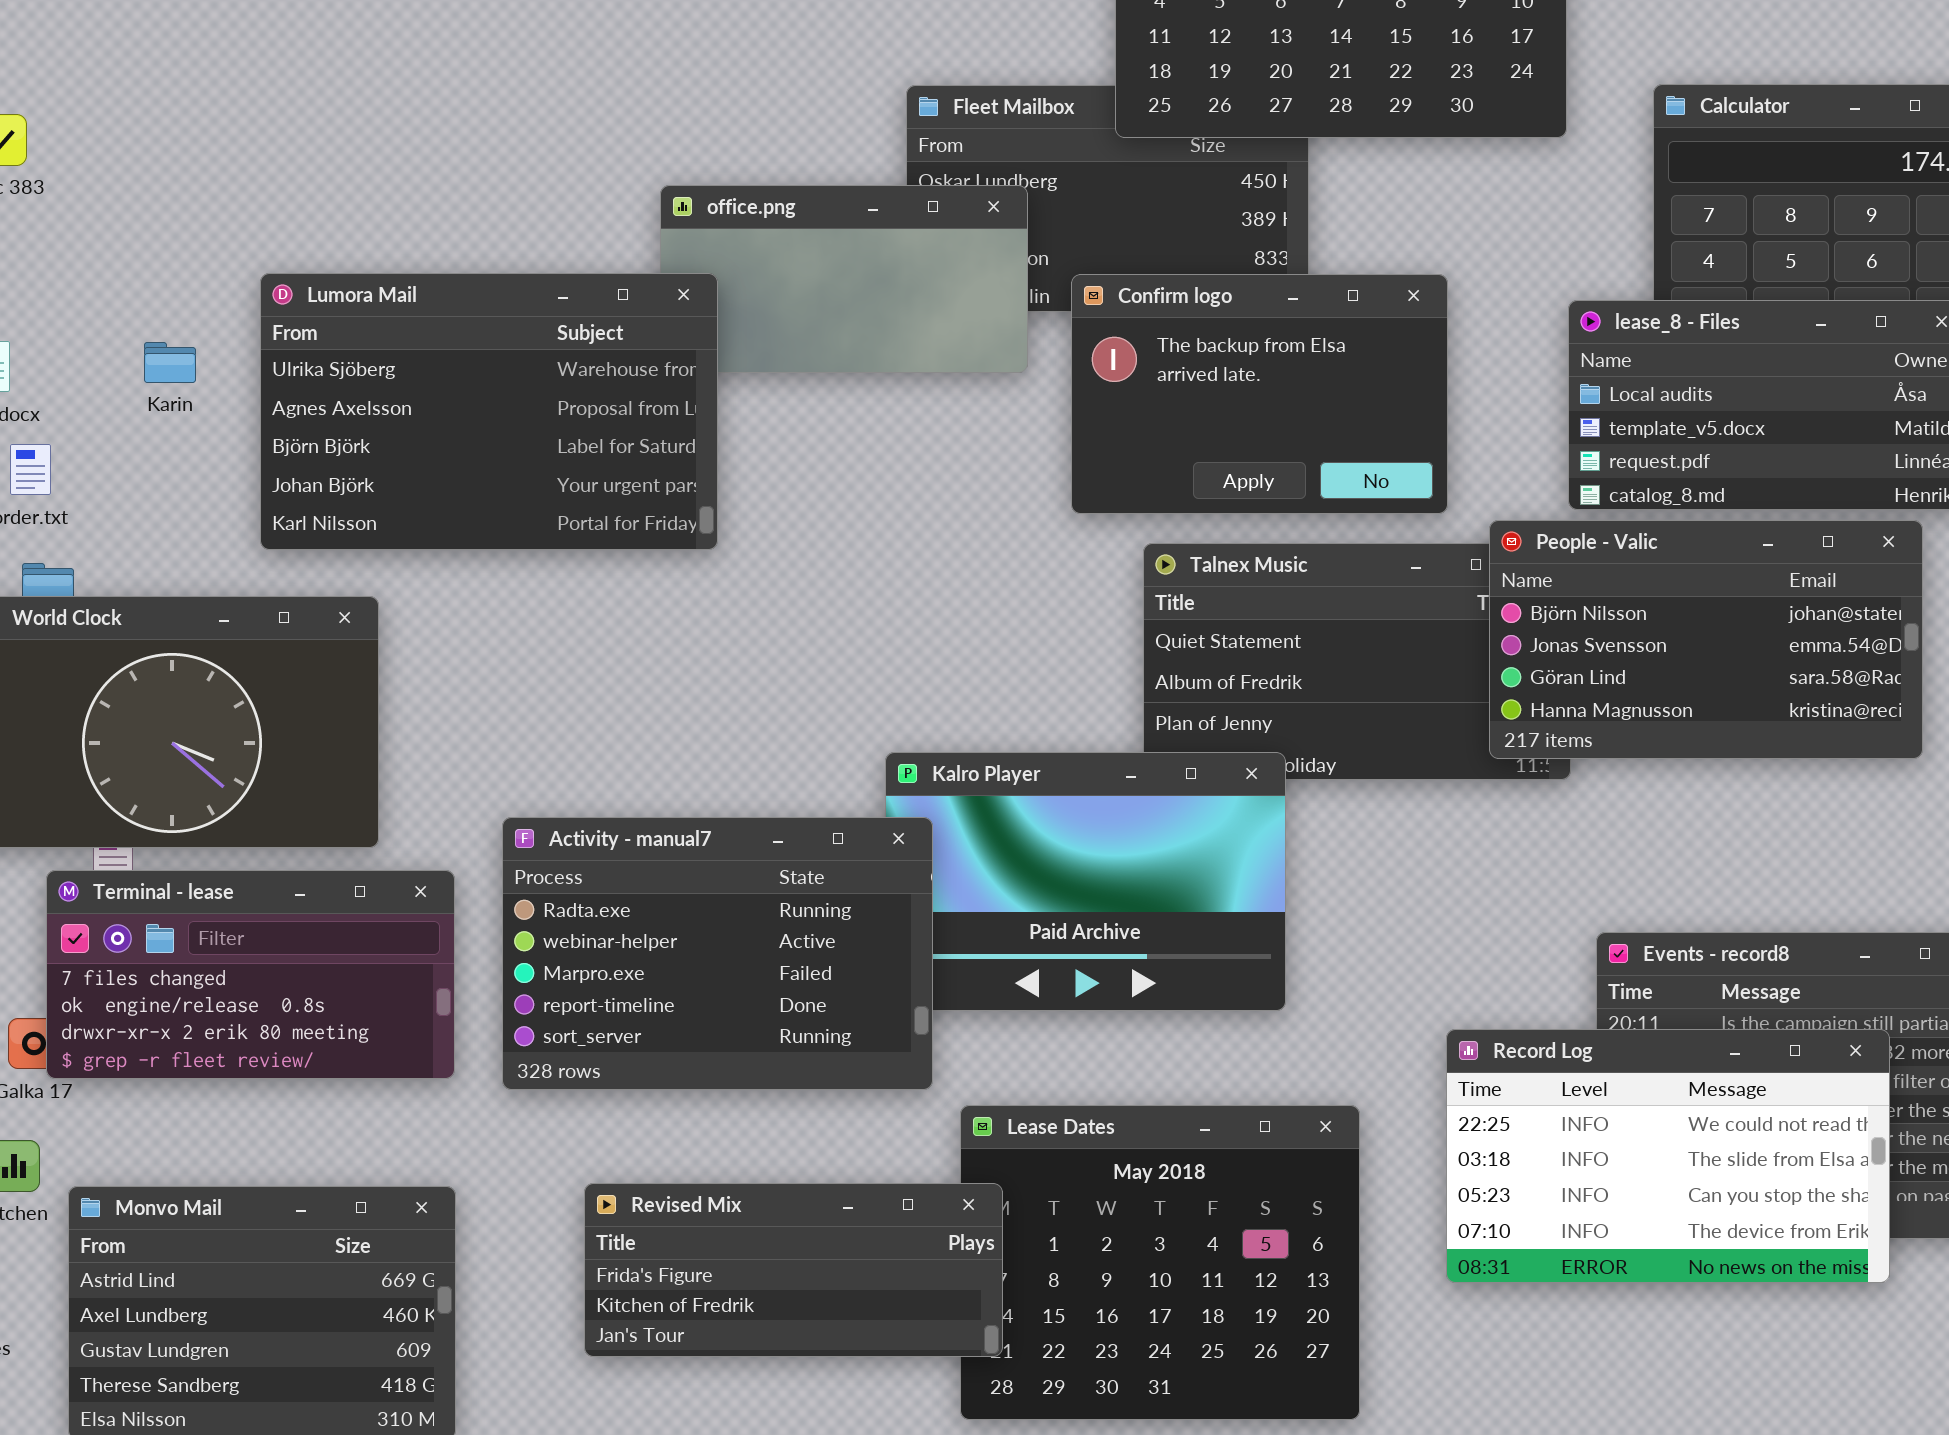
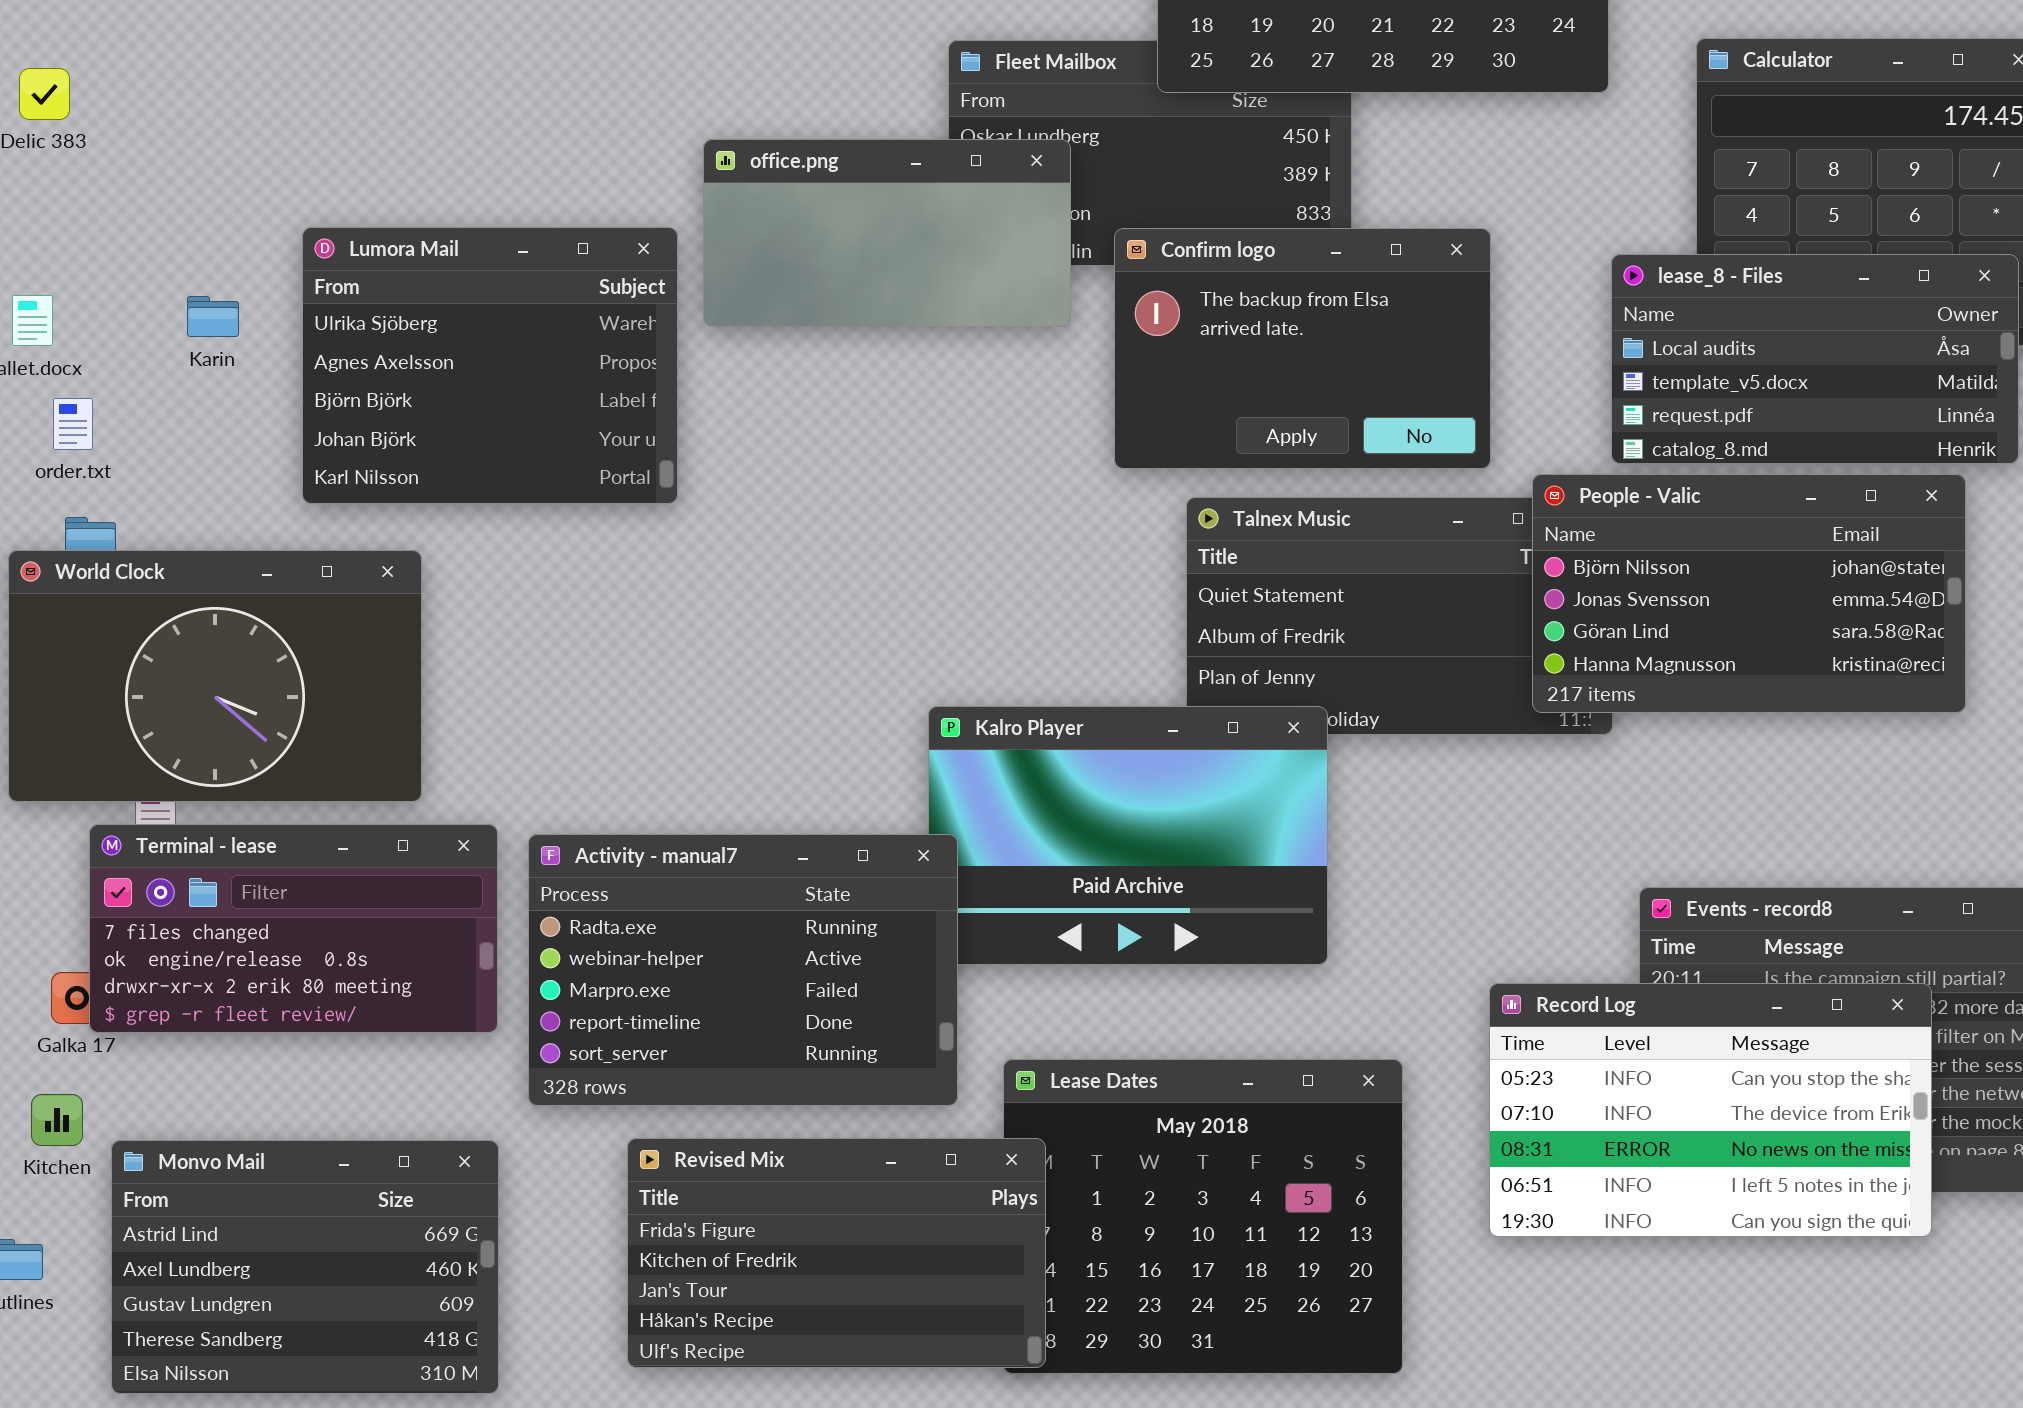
Lumora Mail: [260,273,718,550] -> [302,227,678,504], resized
Activity - manual7: [502,817,933,1090] -> [528,834,958,1106], moved
Record Log: [1446,1029,1890,1283] -> [1489,983,1932,1237], scrolled down 2 rows
Revised Mix: [584,1183,1003,1357] -> [627,1138,1046,1368], resized

